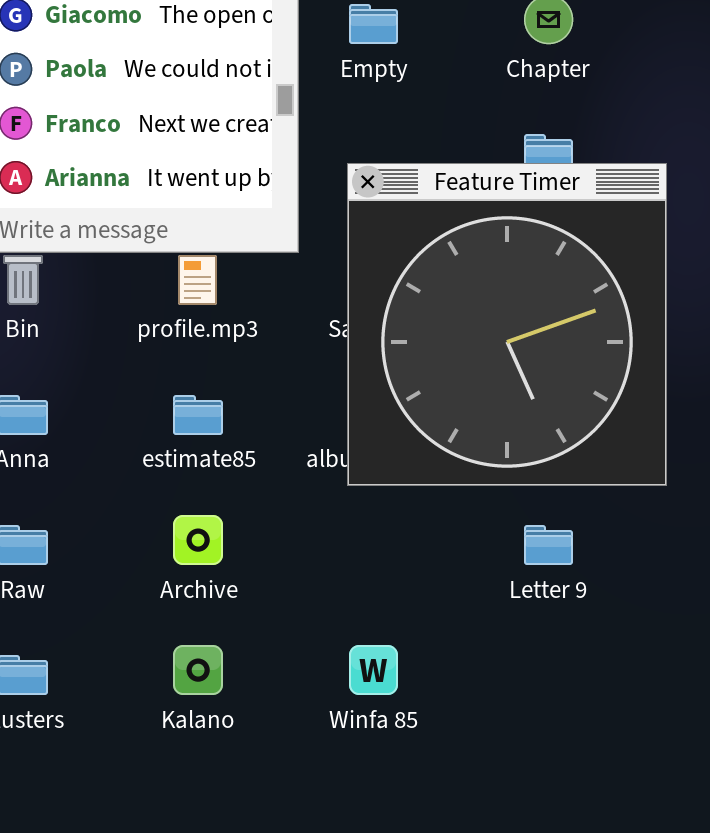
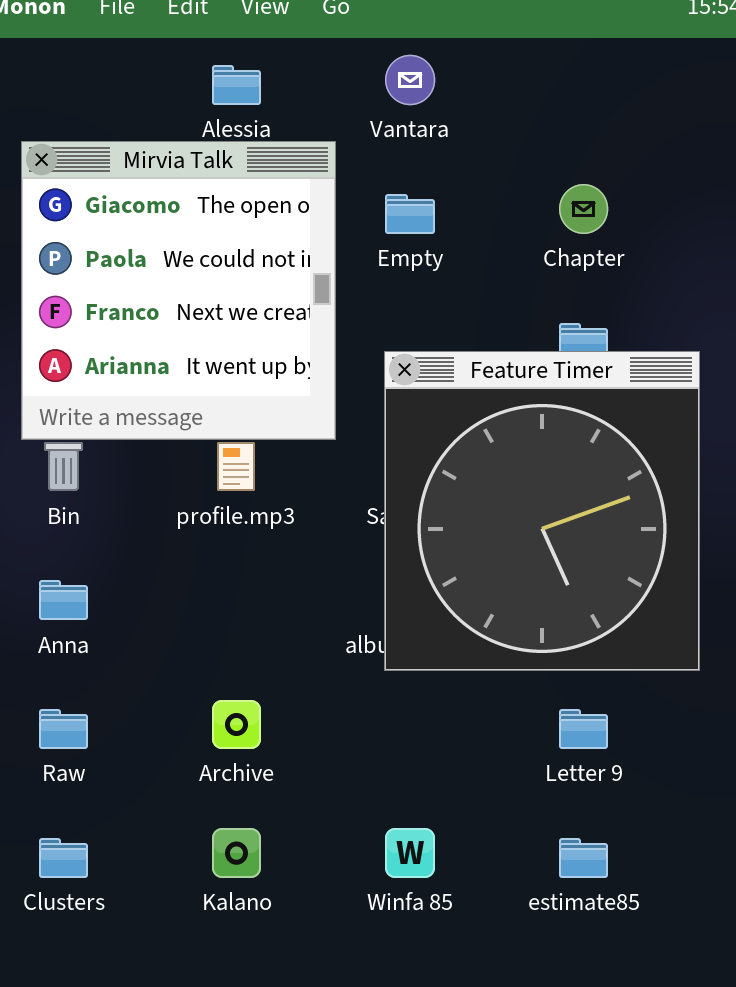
estimate85: [173,395,223,435] -> [559,838,608,878], moved

